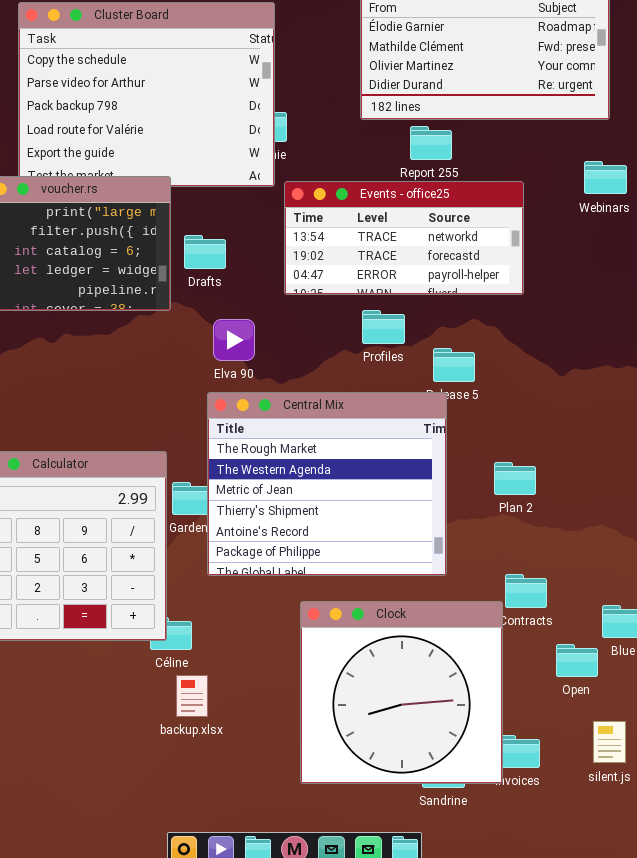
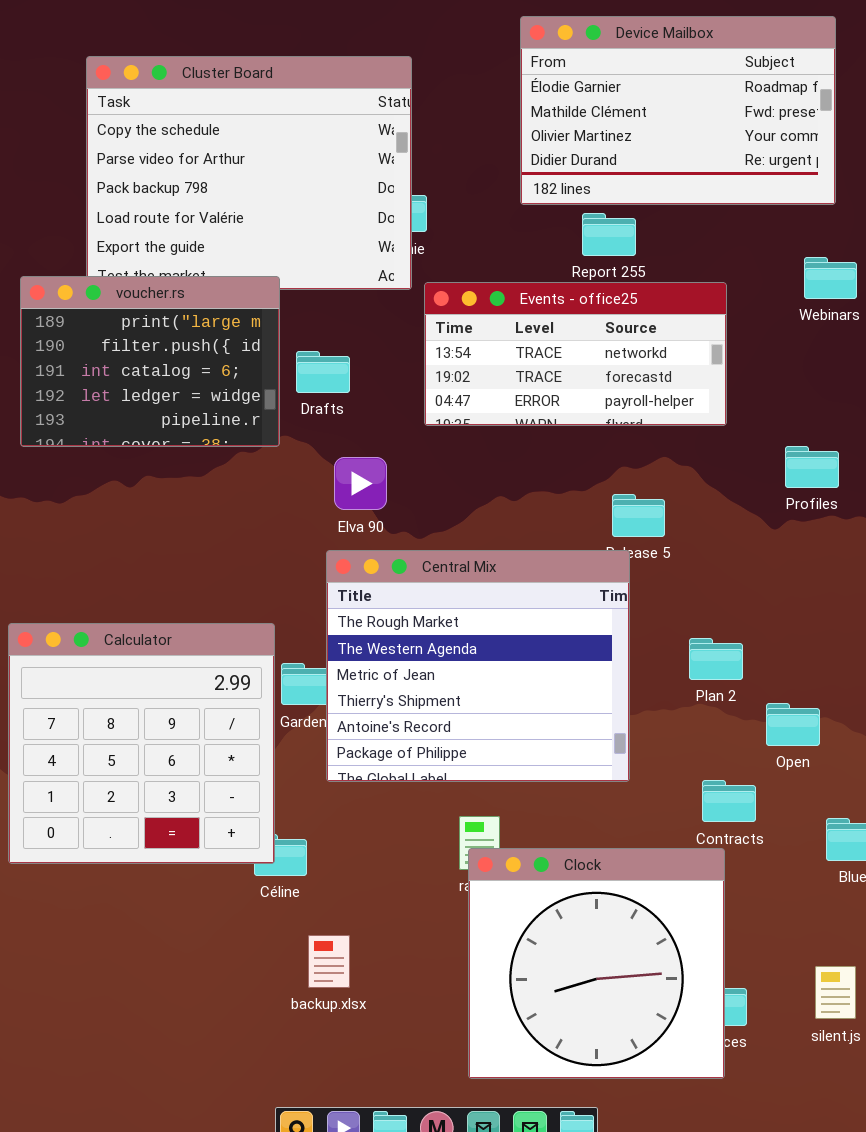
Profiles: [362,310,405,344] -> [785,446,839,488], moved
Clock: [300,601,503,784] -> [468,848,725,1079], moved
Open: [556,644,598,677] -> [766,703,820,746], moved
backup.xlsx: [176,675,208,717] -> [308,935,350,988], moved

